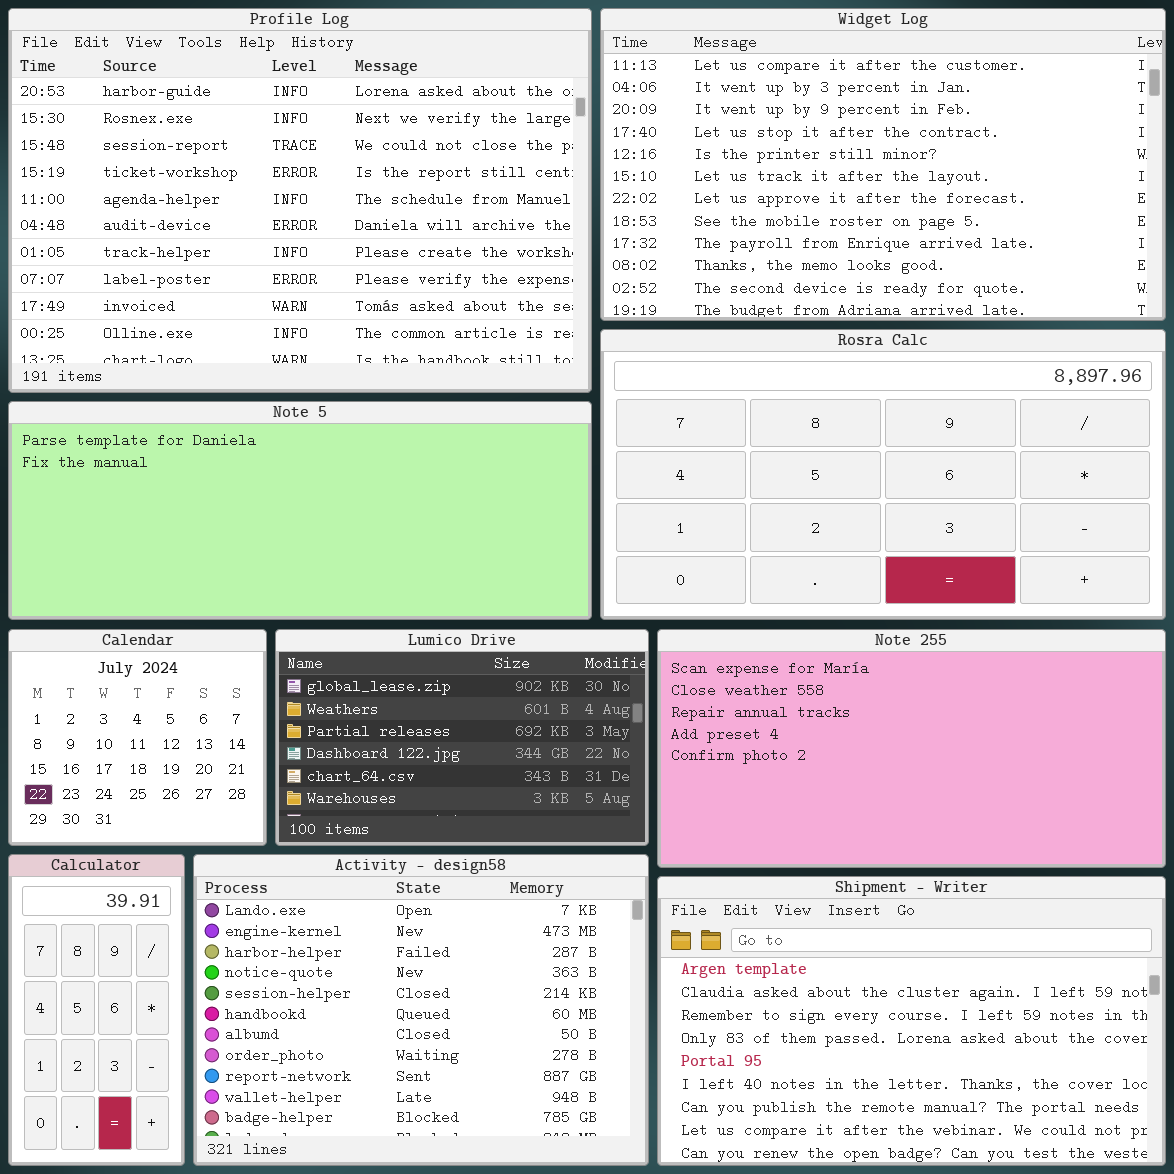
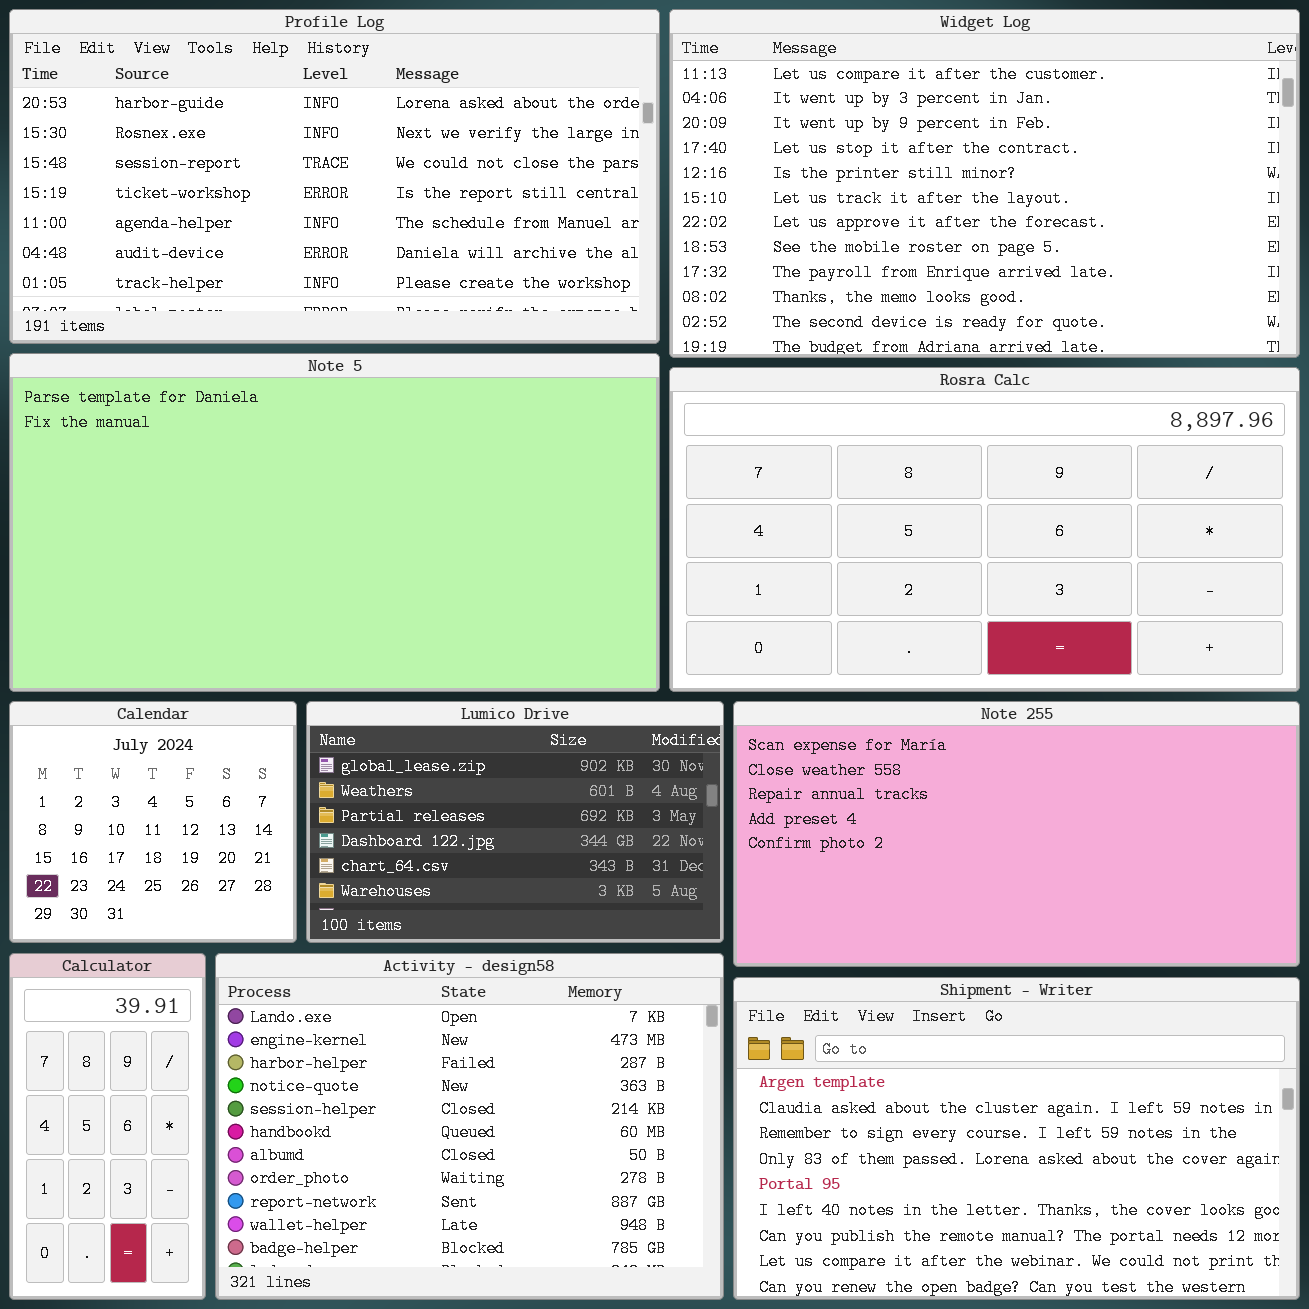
Profile Log: [8,8,592,393] -> [9,9,660,344], resized
Note 5: [8,401,592,620] -> [9,353,660,692], resized

